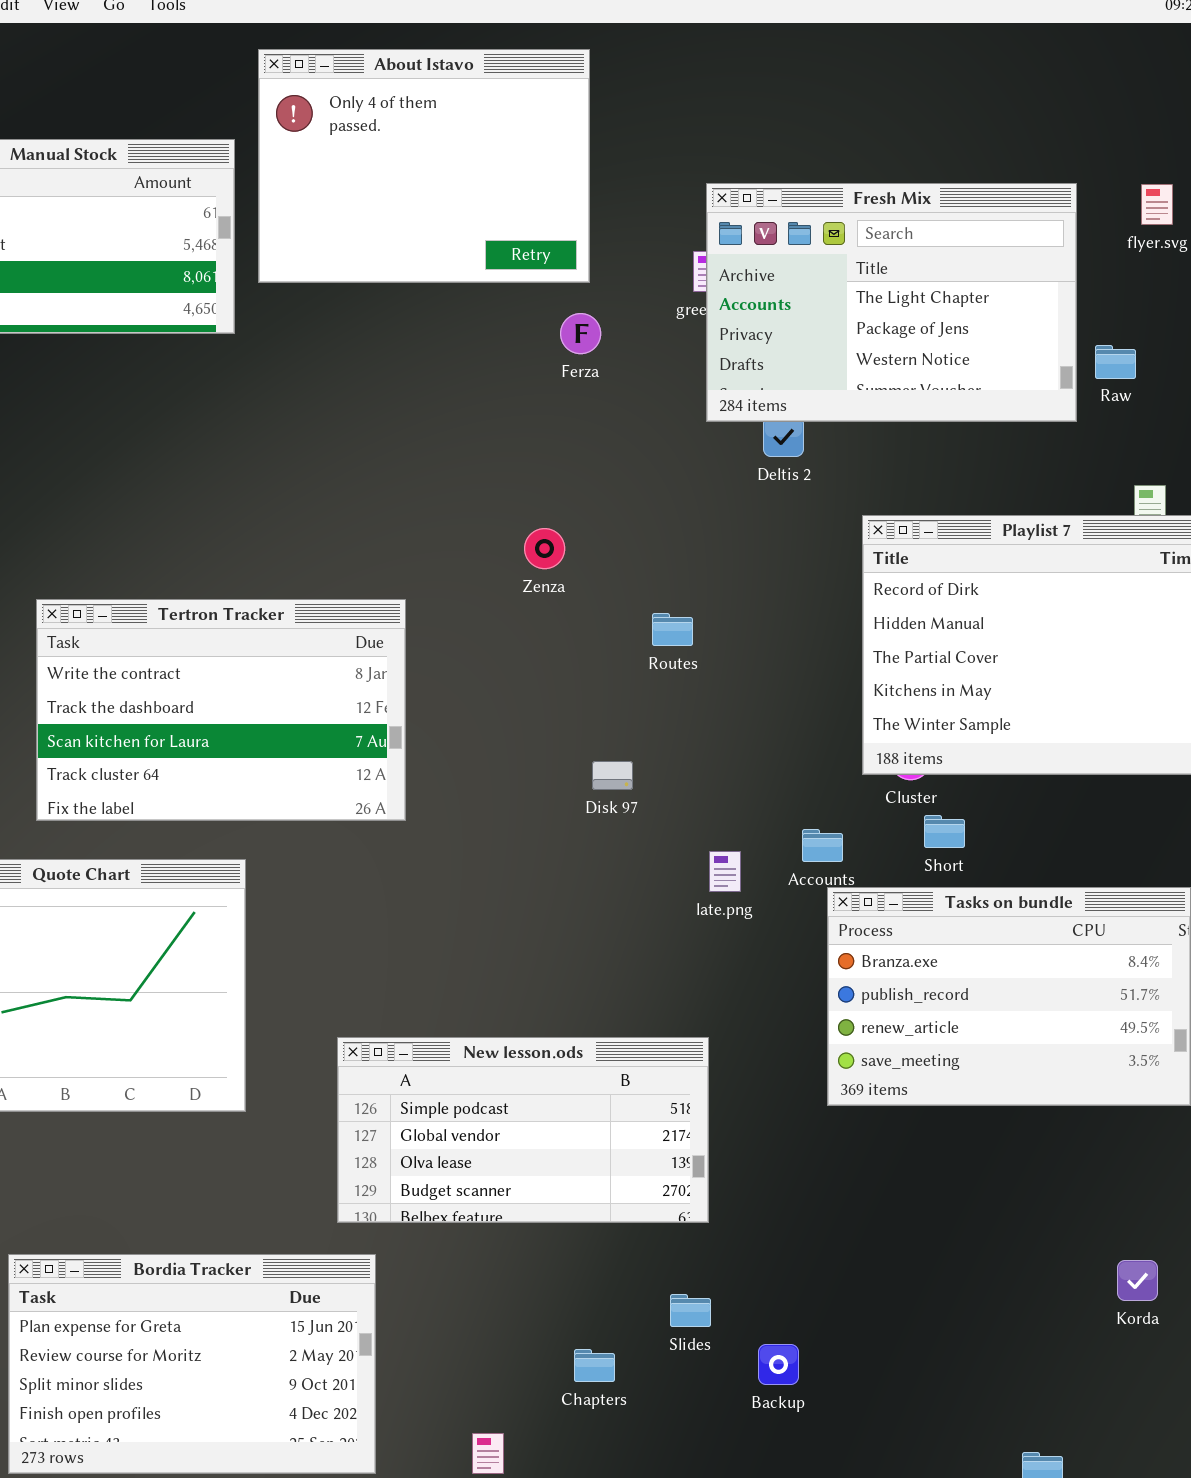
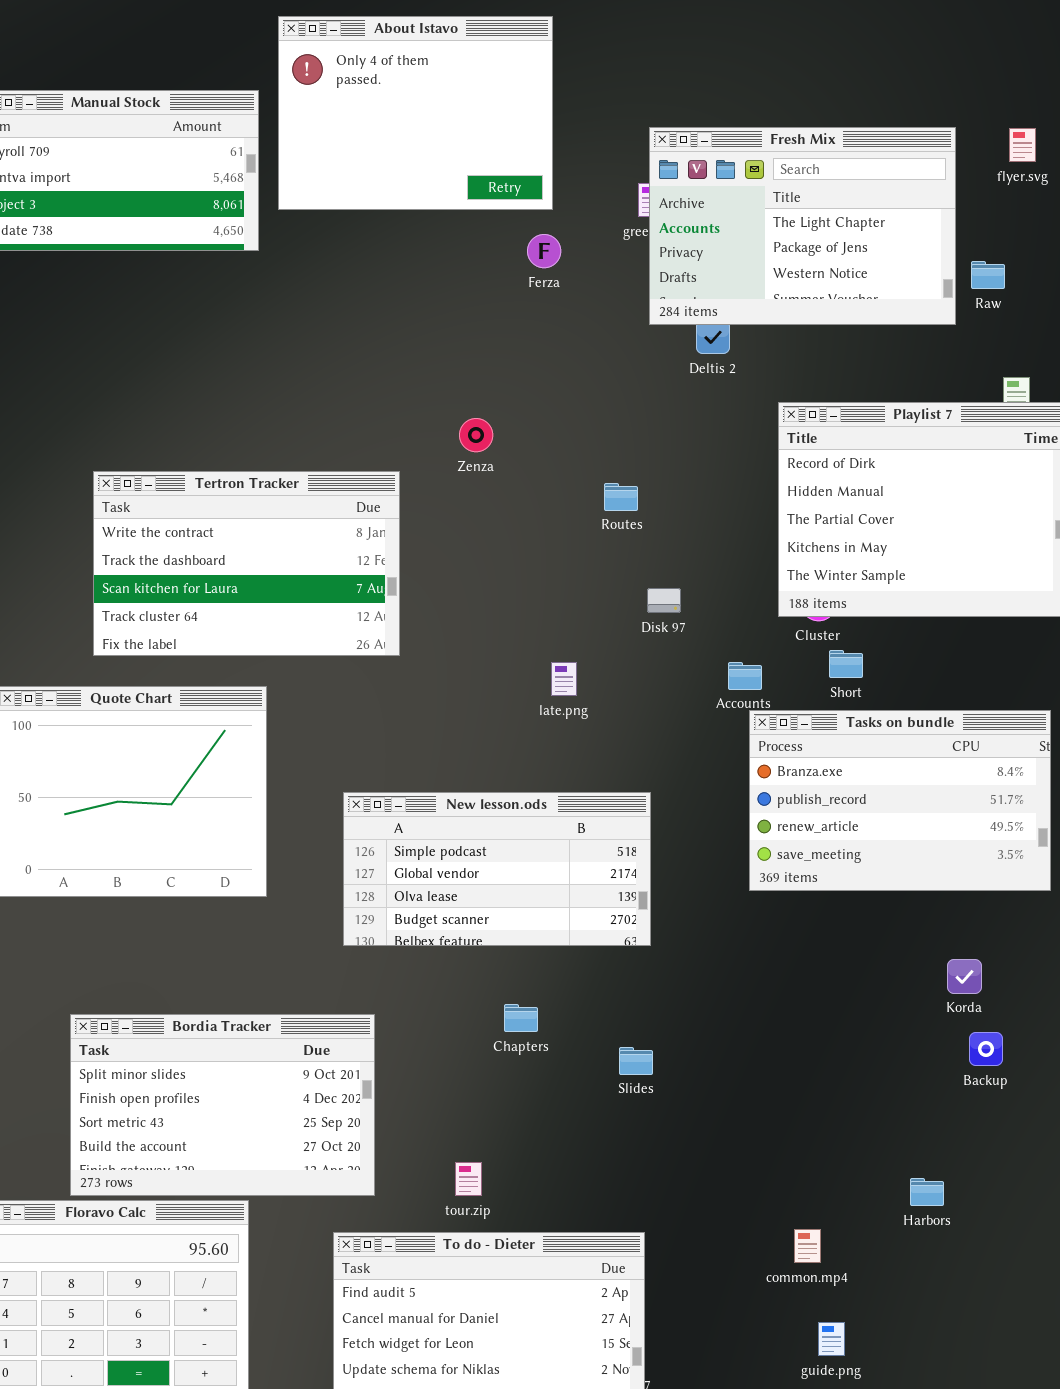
Zenza: [524,528,565,569] -> [459,418,493,452], moved
Disk 97: [592,761,633,790] -> [647,588,681,613], moved
late.png: [709,851,741,892] -> [551,662,577,696], moved
New lesson.ods: [337,1037,709,1223] -> [343,792,651,946], moved
Bordia Tracker: [8,1254,376,1474] -> [70,1014,375,1196], scrolled down 2 rows
Korda: [1117,1260,1158,1301] -> [947,959,982,994], moved
Backup: [758,1344,799,1385] -> [969,1032,1003,1066], moved
Chapters: [574,1349,615,1382] -> [504,1004,538,1032], moved

